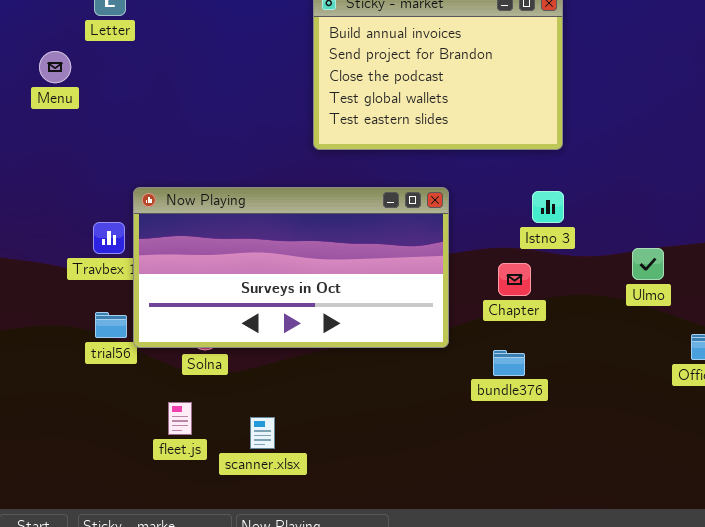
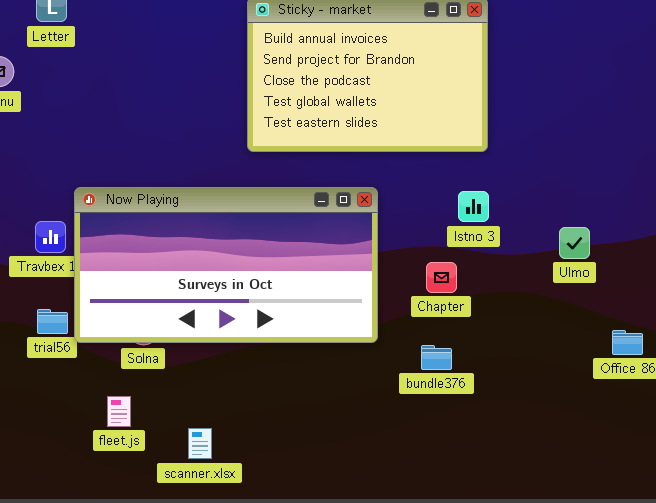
Ulmo: [632,248,664,280] -> [559,227,590,259], moved
scanner.xlsx: [250,417,275,449] -> [188,428,212,459], moved

